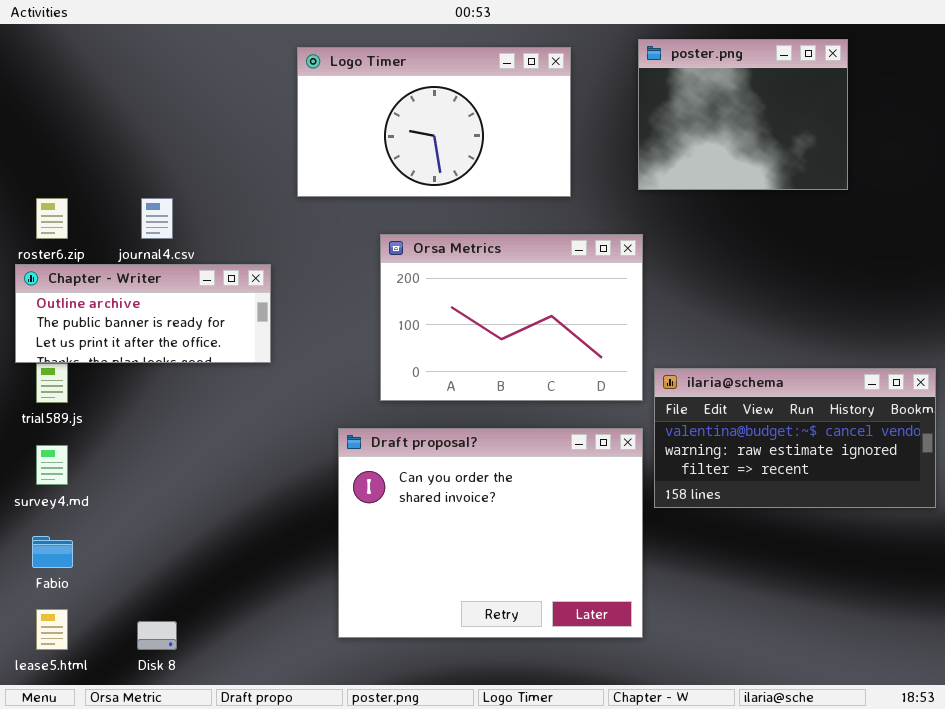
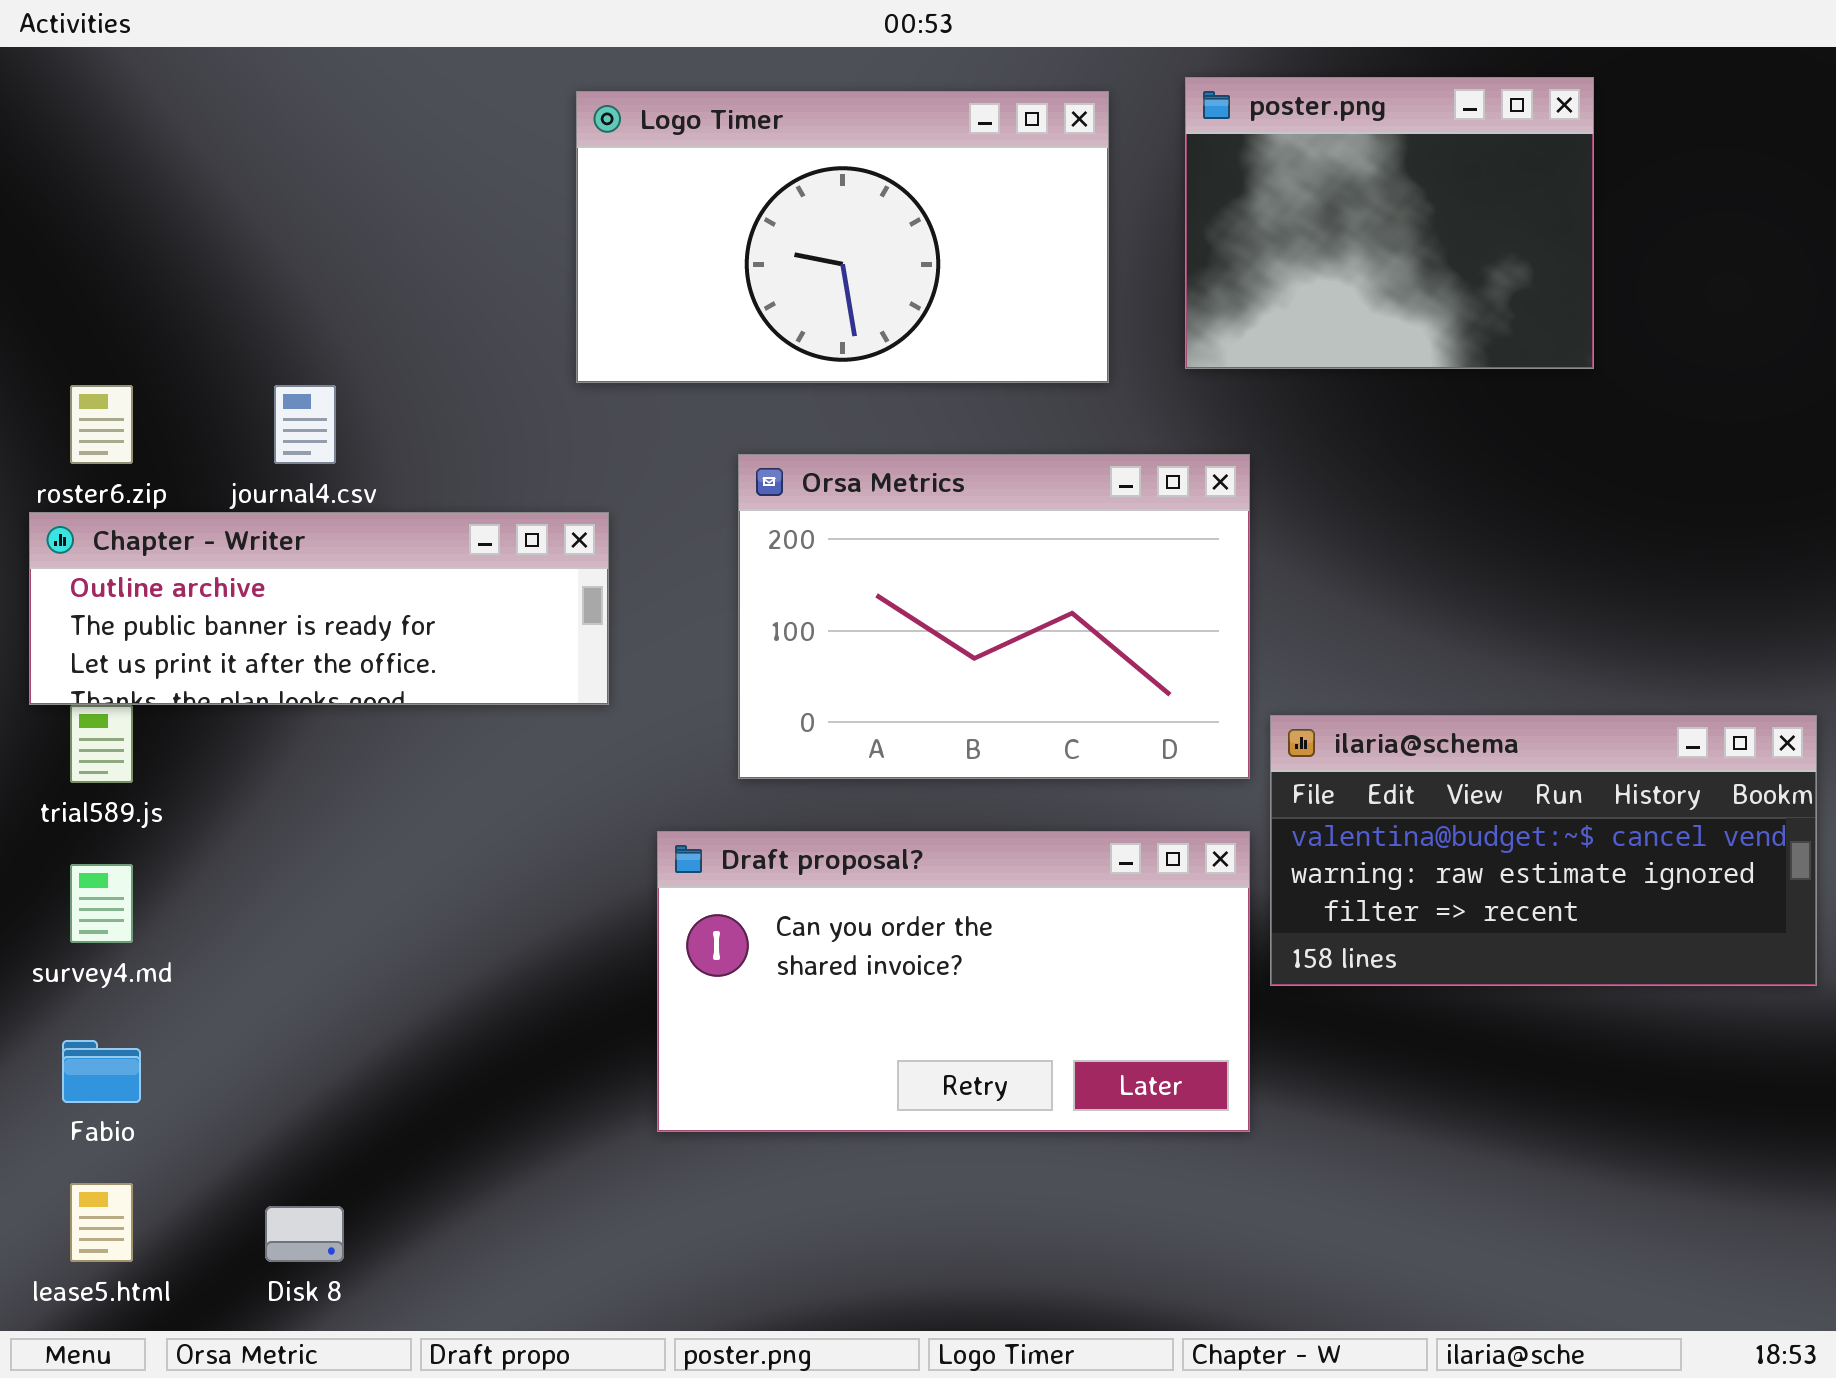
poster.png: [638,39,848,190] -> [1185,77,1594,369], moved
Chapter - Writer: [15,264,271,363] -> [29,512,609,705], resized
Draft proposal?: [338,428,643,638] -> [657,831,1250,1132], resized

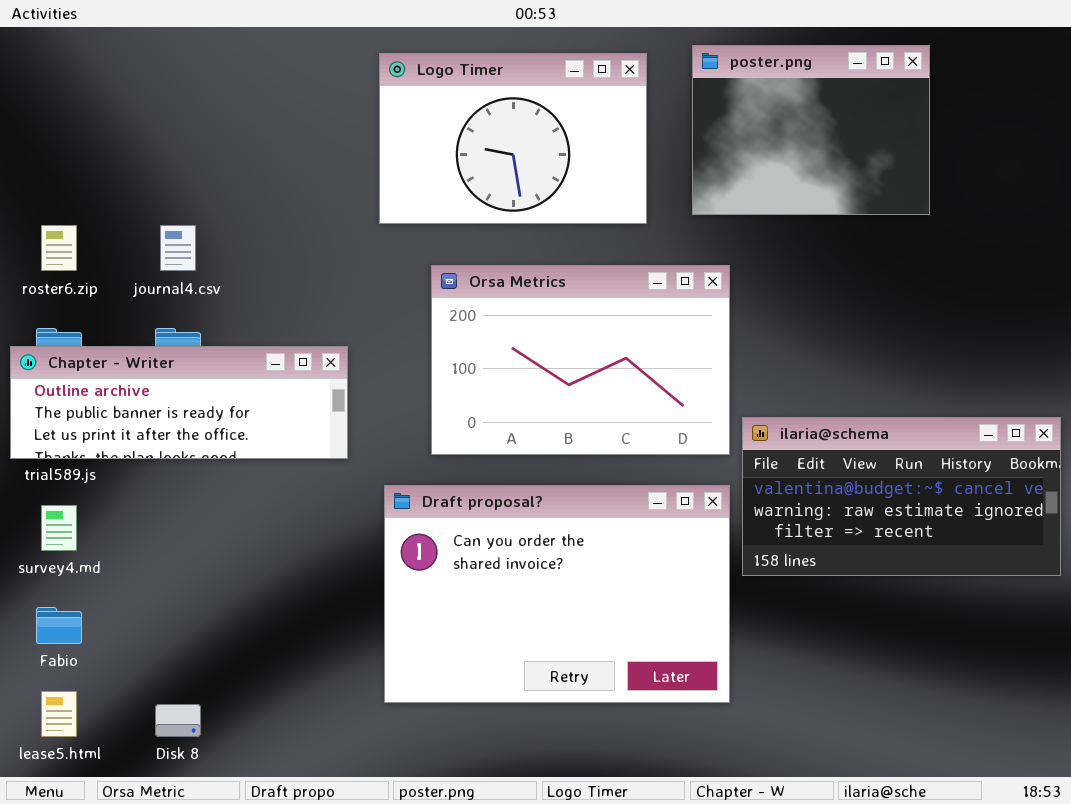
Logo Timer: [576,91,1109,383] -> [379,53,647,224], resized
Chapter - Writer: [29,512,609,705] -> [10,346,348,459], moved
Draft proposal?: [657,831,1250,1132] -> [384,485,730,703], resized

